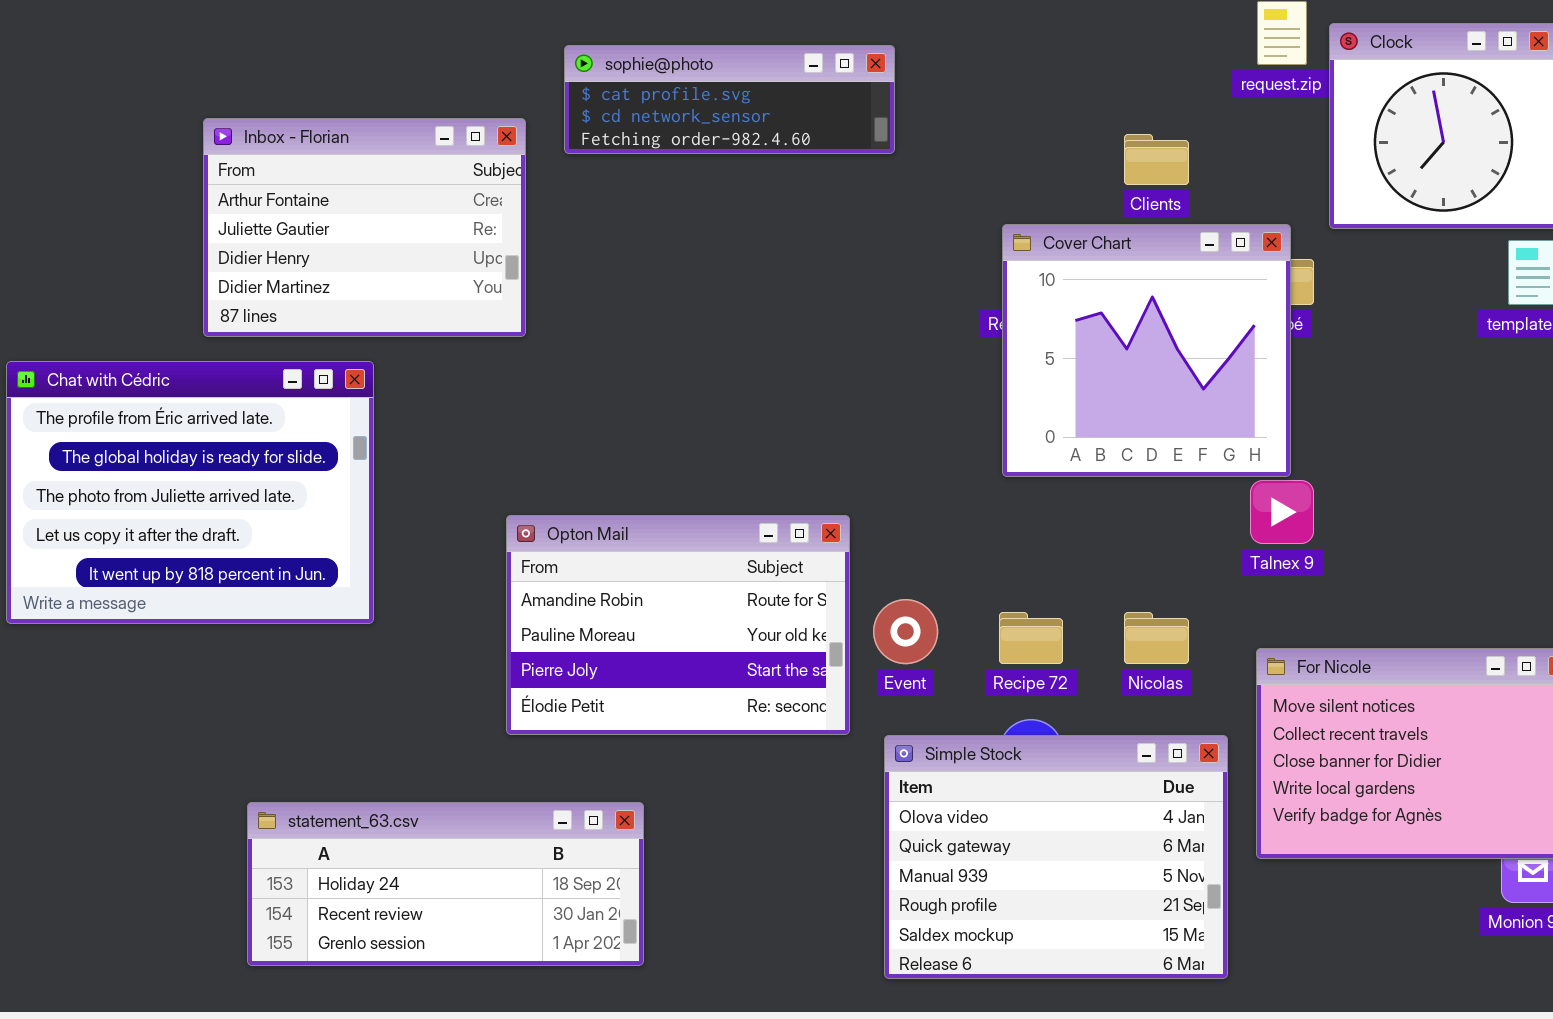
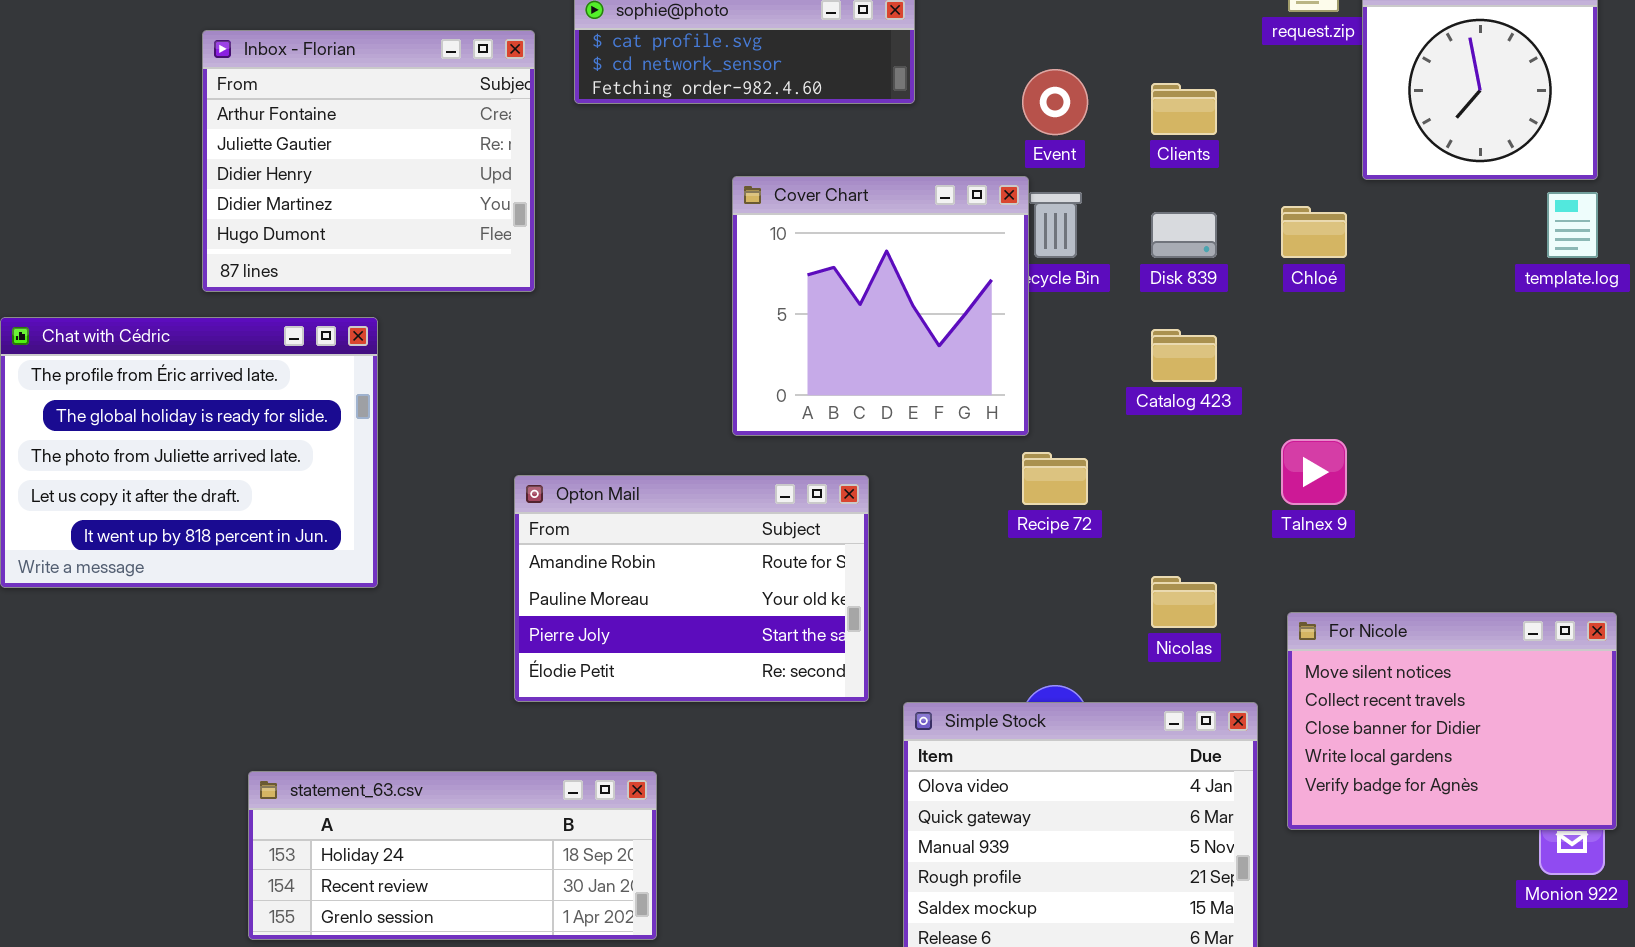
Inbox - Florian: [203,118,526,337] -> [202,30,535,292], resized
Cover Chart: [1002,224,1291,477] -> [732,176,1029,436], moved
Event: [873,599,938,664] -> [1022,69,1088,135], moved
Recipe 72: [999,612,1063,664] -> [1022,452,1088,505], moved

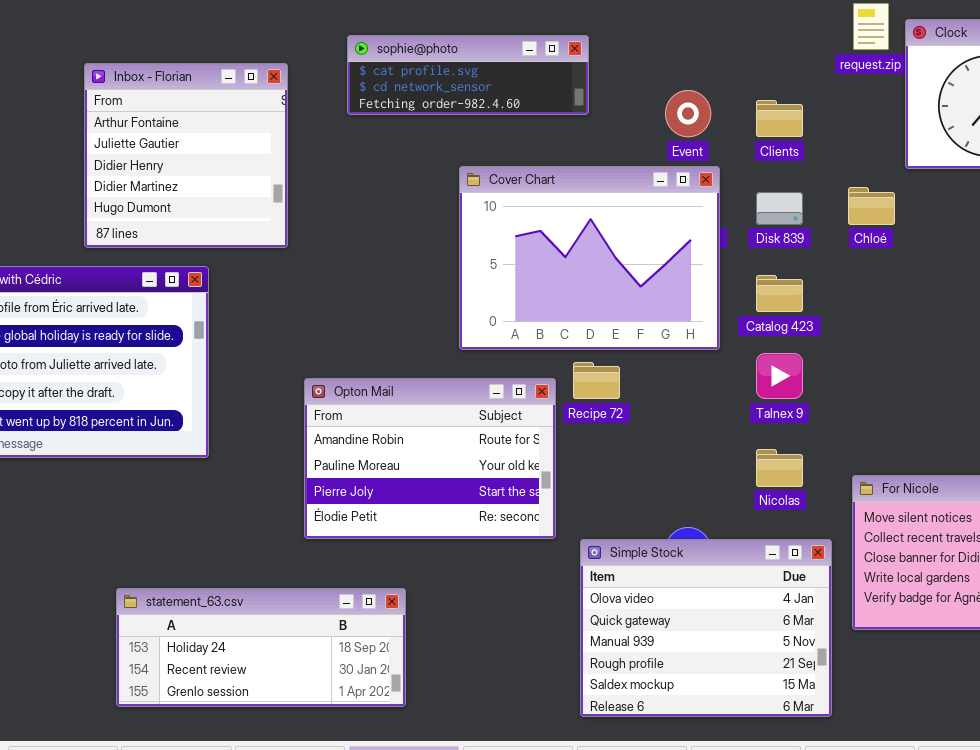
Inbox - Florian: [202,30,535,292] -> [84,63,288,248], resized
Cover Chart: [732,176,1029,436] -> [459,166,720,350], resized
Talnex 9: [1281,439,1347,505] -> [756,353,803,399], moved
Recipe 72: [1022,452,1088,505] -> [573,362,620,399], moved

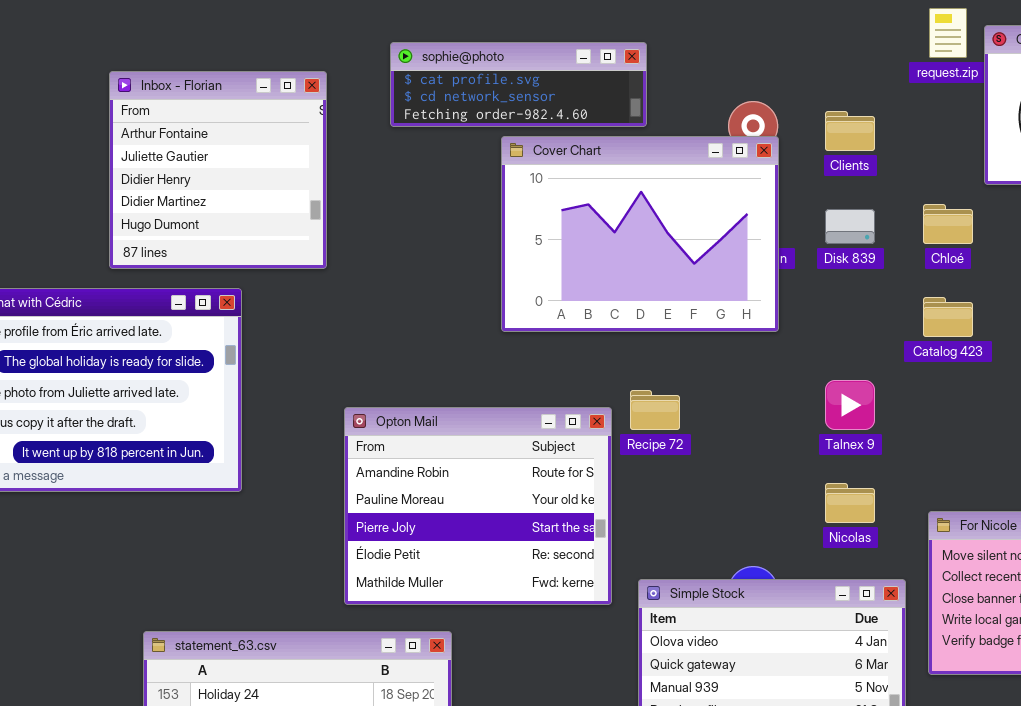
Cover Chart: [459,166,720,350] -> [501,136,779,332], moved
Catalog 423: [756,275,803,312] -> [923,297,973,337], moved
Opton Mail: [304,378,556,539] -> [344,407,612,605], resized

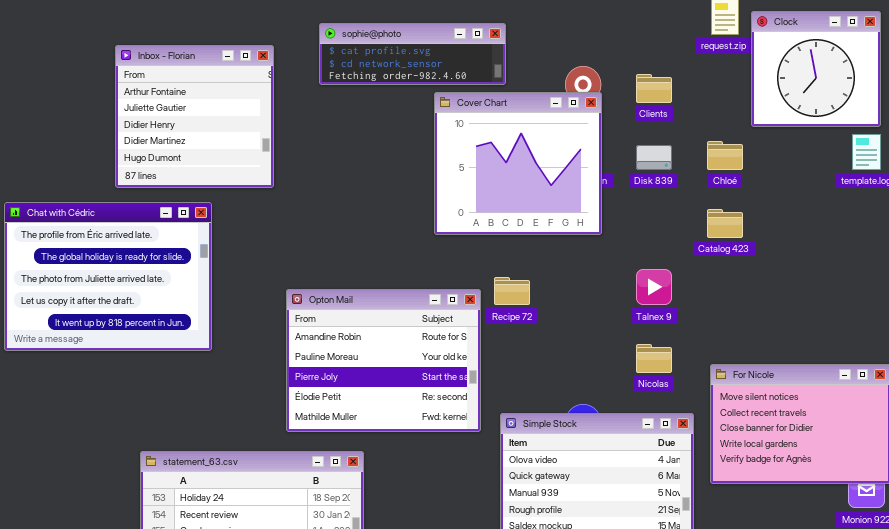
Cover Chart: [501,136,779,332] -> [434,92,602,235], resized

